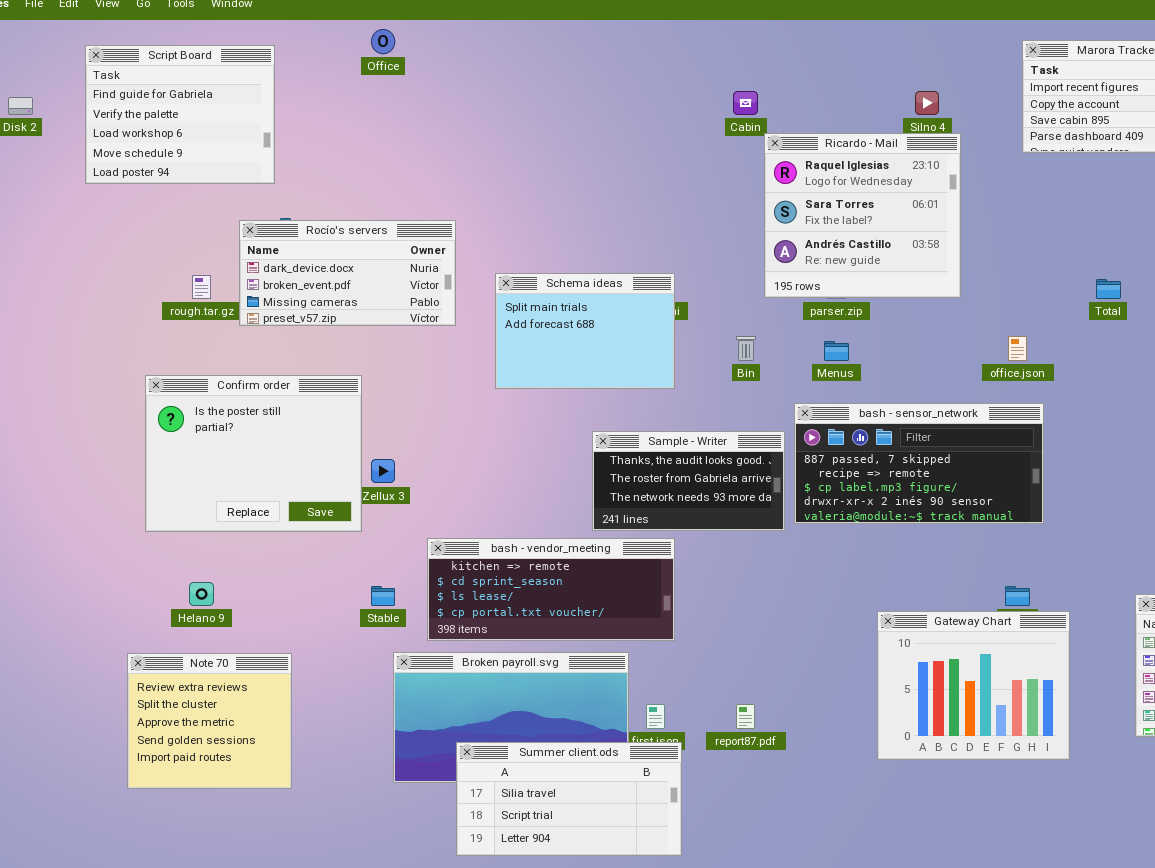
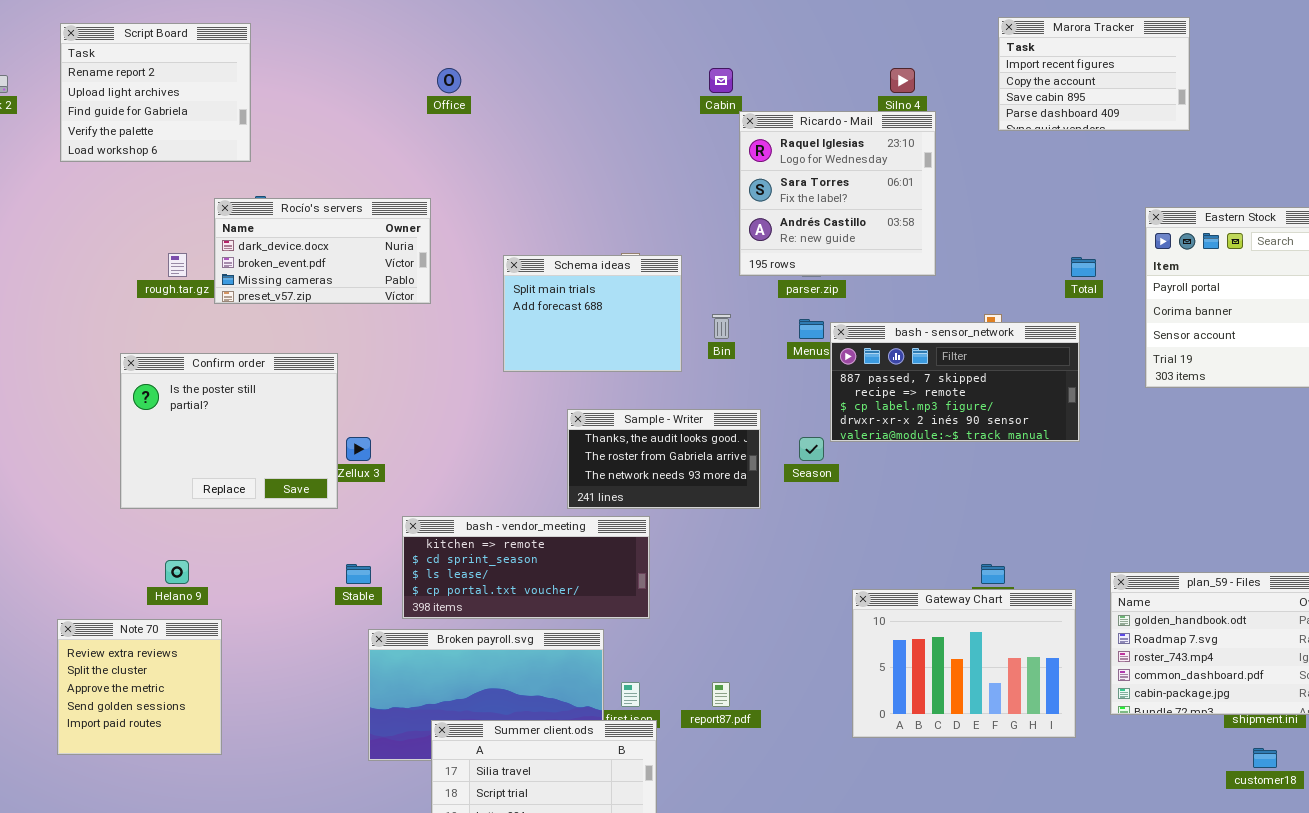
Office: [371,29,395,54] -> [437,68,461,93], moved
Script Board: [85,45,275,184] -> [60,23,251,162], scrolled up 2 rows
Schema ideas: [495,273,675,389] -> [503,255,682,372], moved
bash - sensor_network: [794,403,1044,524] -> [830,322,1080,442], moved
Gateway Chart: [877,611,1070,760] -> [852,589,1076,738], resized
Note 70: [127,653,292,789] -> [57,619,222,755], moved

